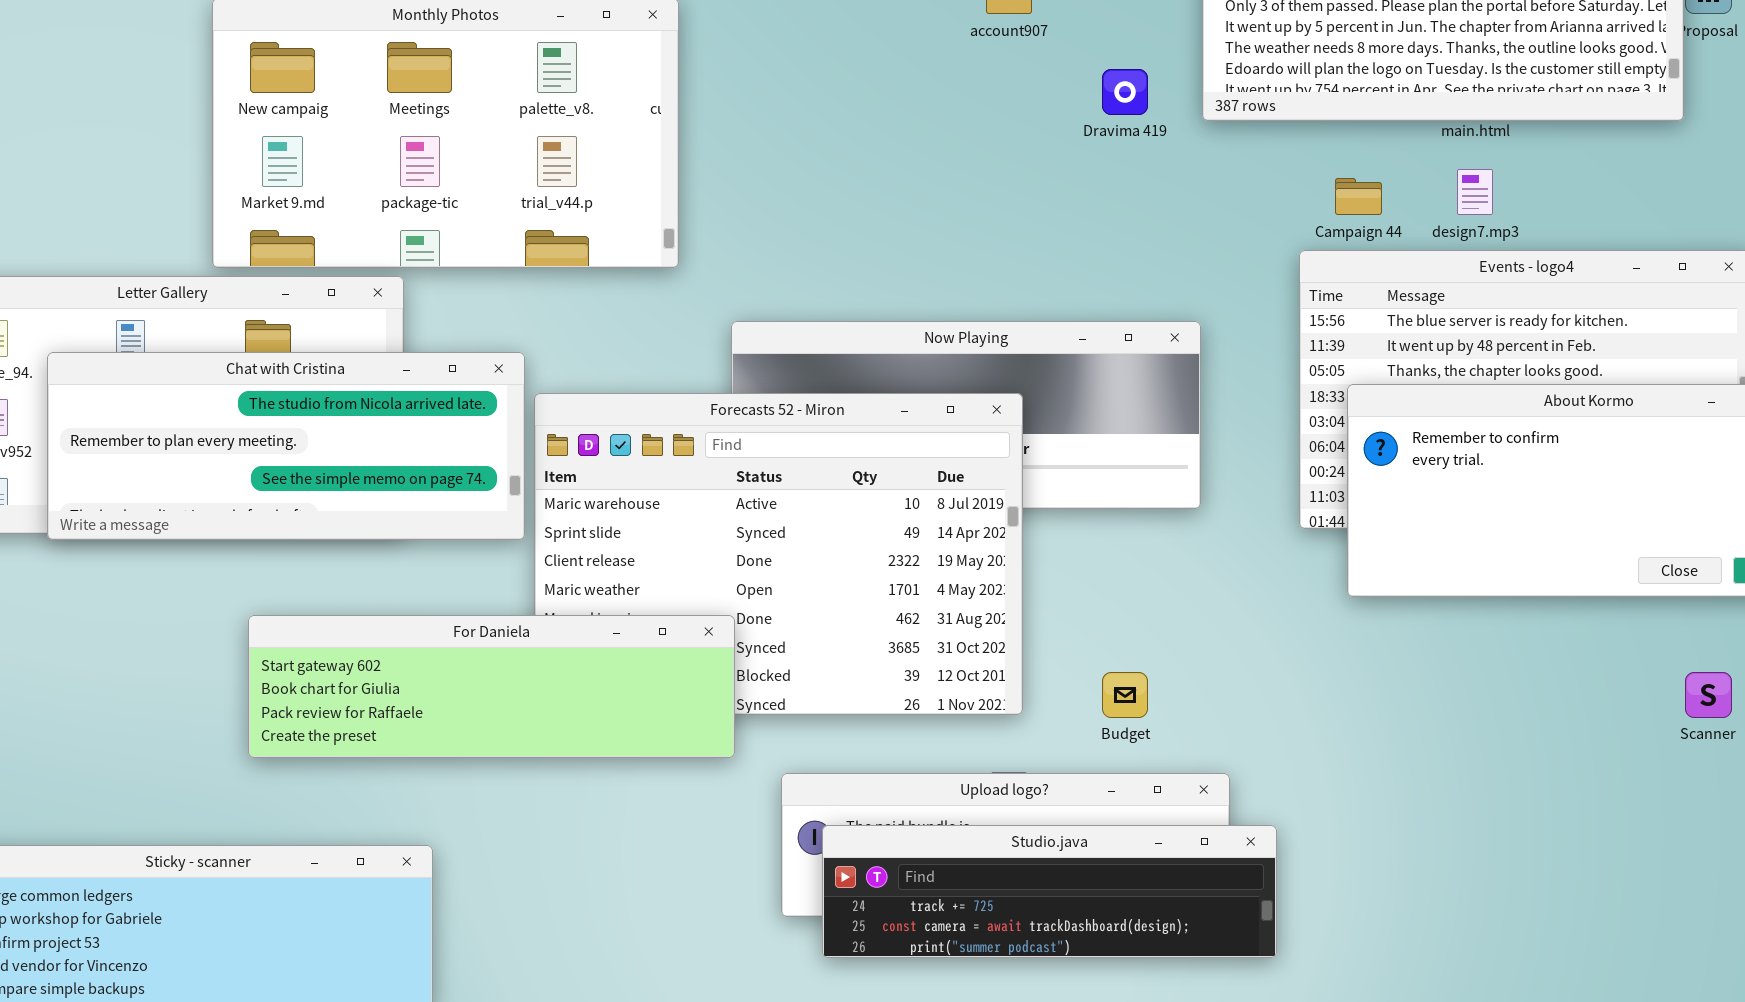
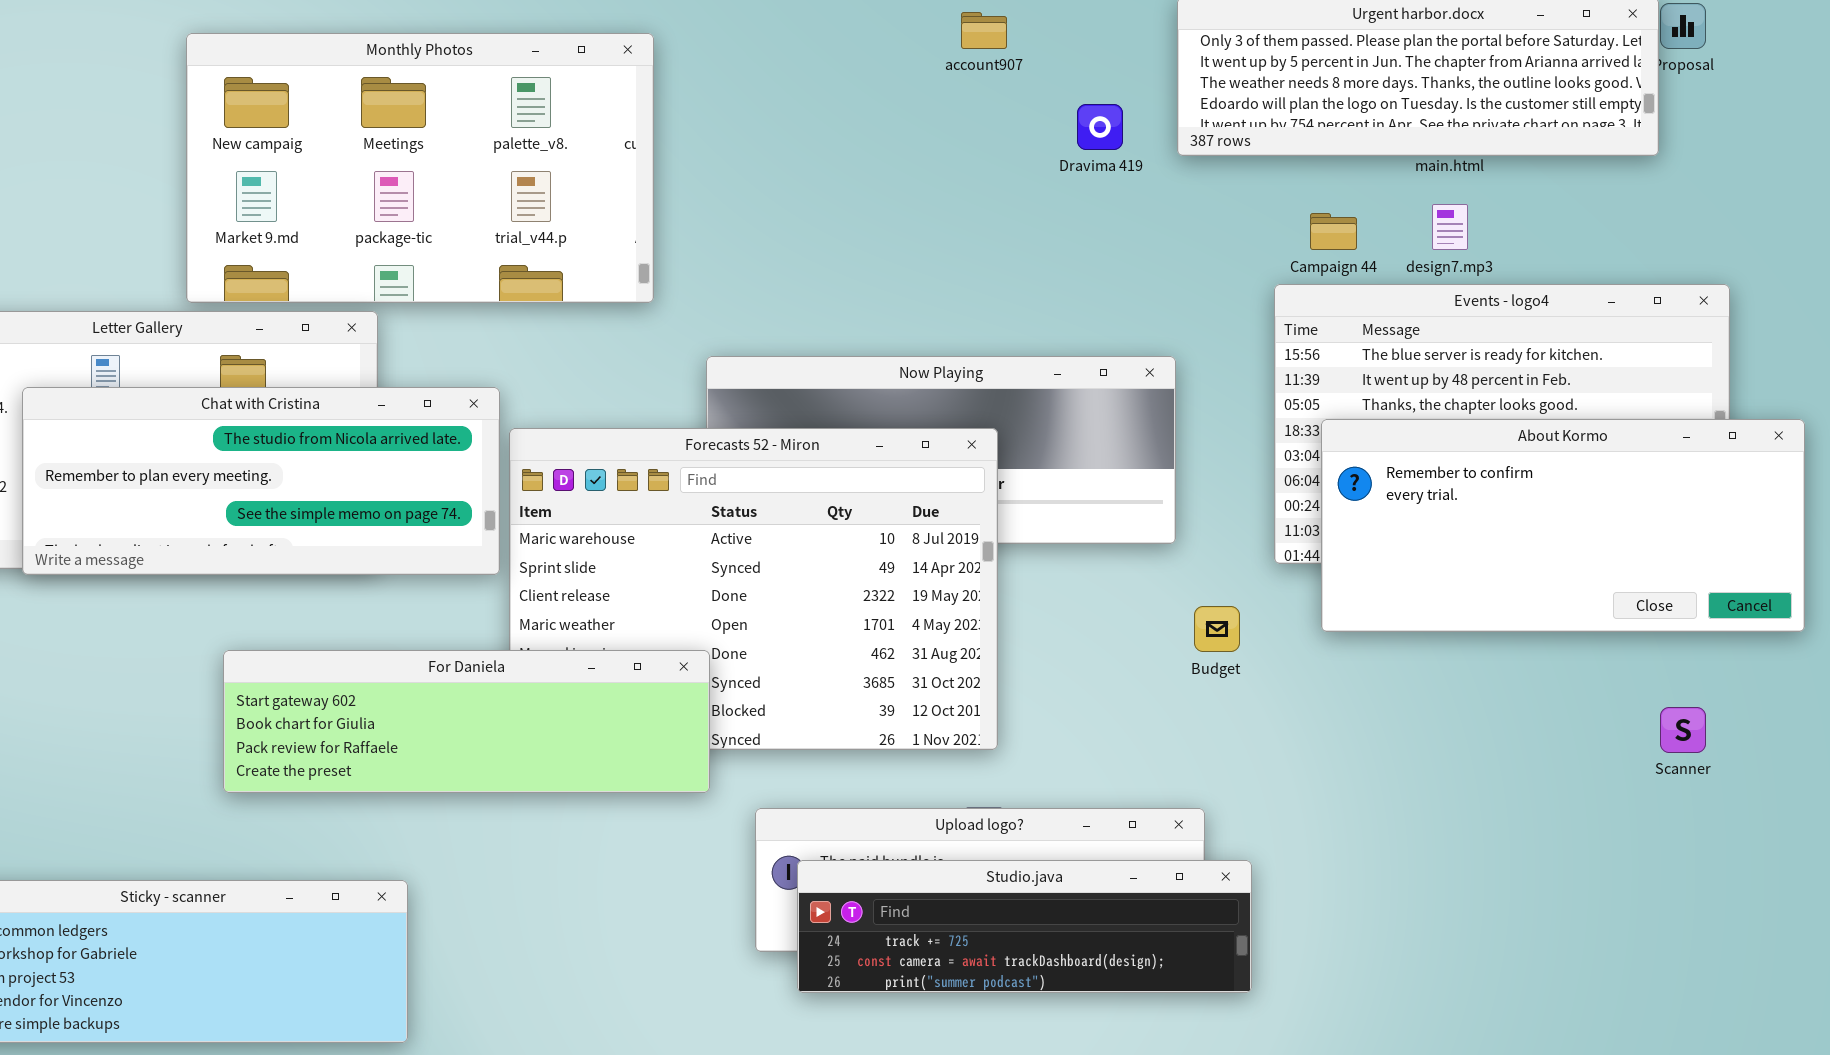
Budget: [1102,672,1148,718] -> [1194,606,1240,652], moved

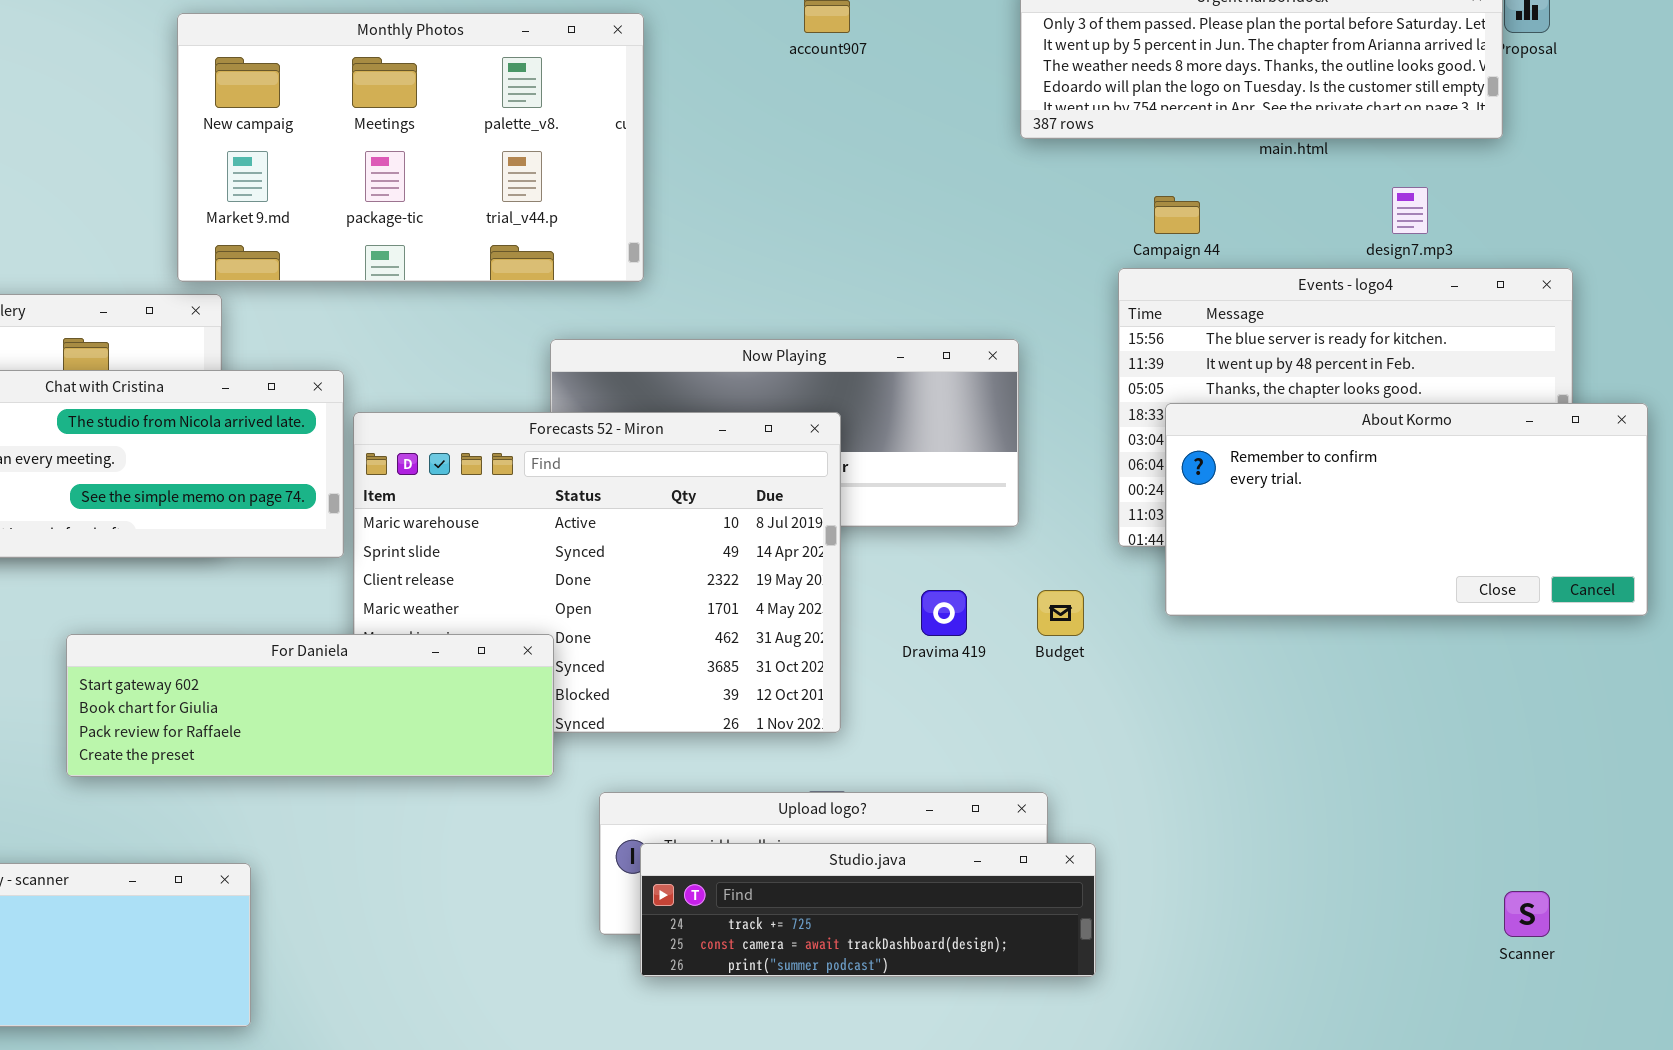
Monthly Photos: [186,33,654,303] -> [177,13,644,282], moved
Dravima 419: [1077,104,1123,150] -> [921,590,967,636], moved
design7.mp3: [1432,204,1468,250] -> [1392,187,1428,234], moved
Scanner: [1660,707,1706,753] -> [1504,891,1550,937], moved

